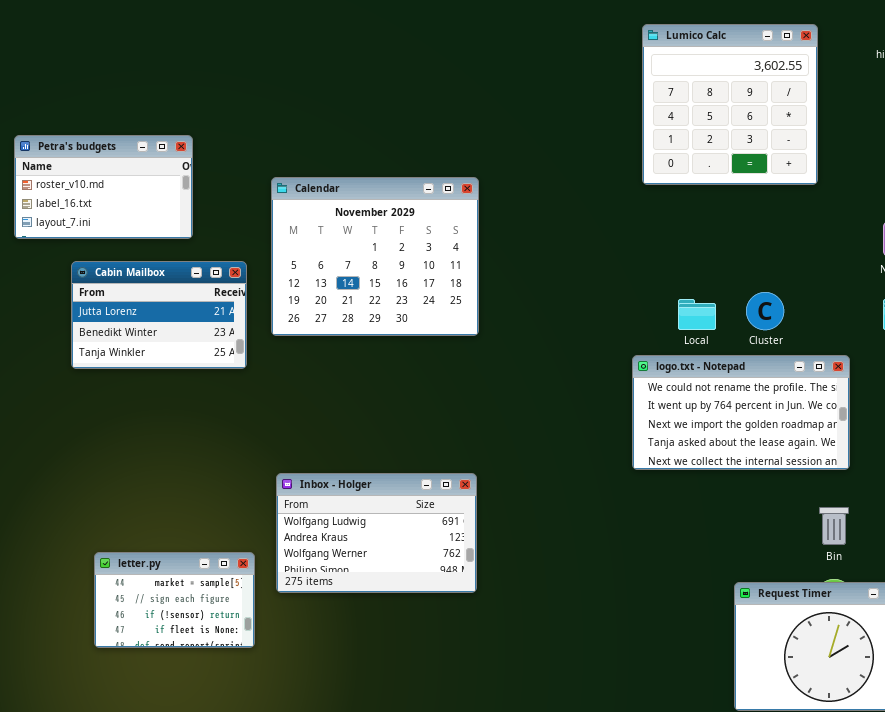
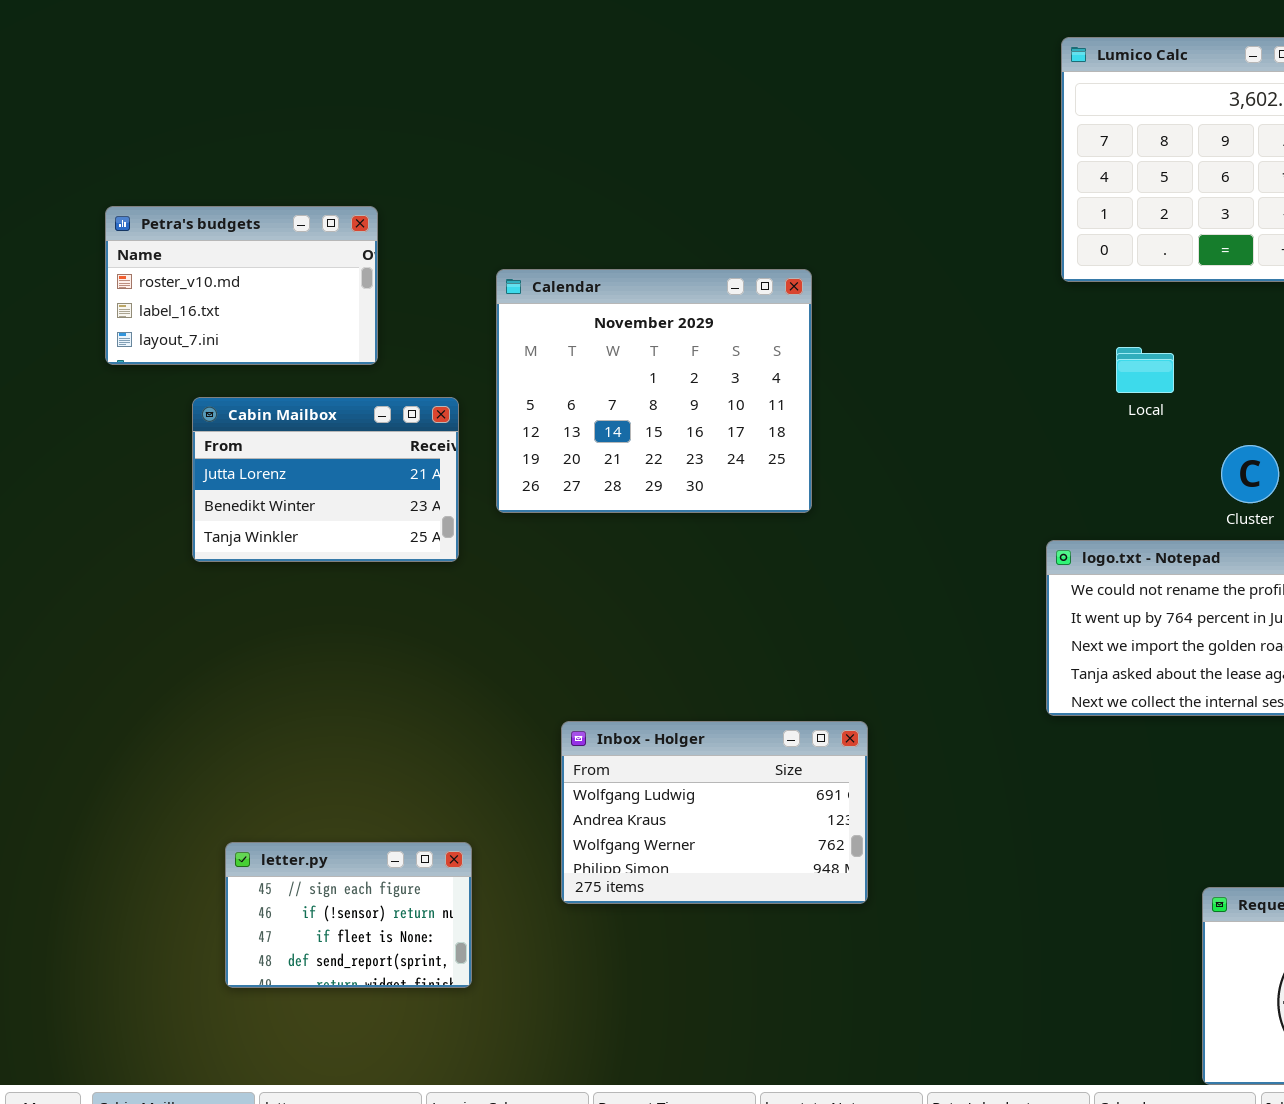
Local: [678,299,716,330] -> [1116,347,1174,393], moved
Inbox - Holger: [276,473,477,593] -> [561,721,868,904], moved
letter.py: [94,552,255,648] -> [225,842,472,988], scrolled down 1 row

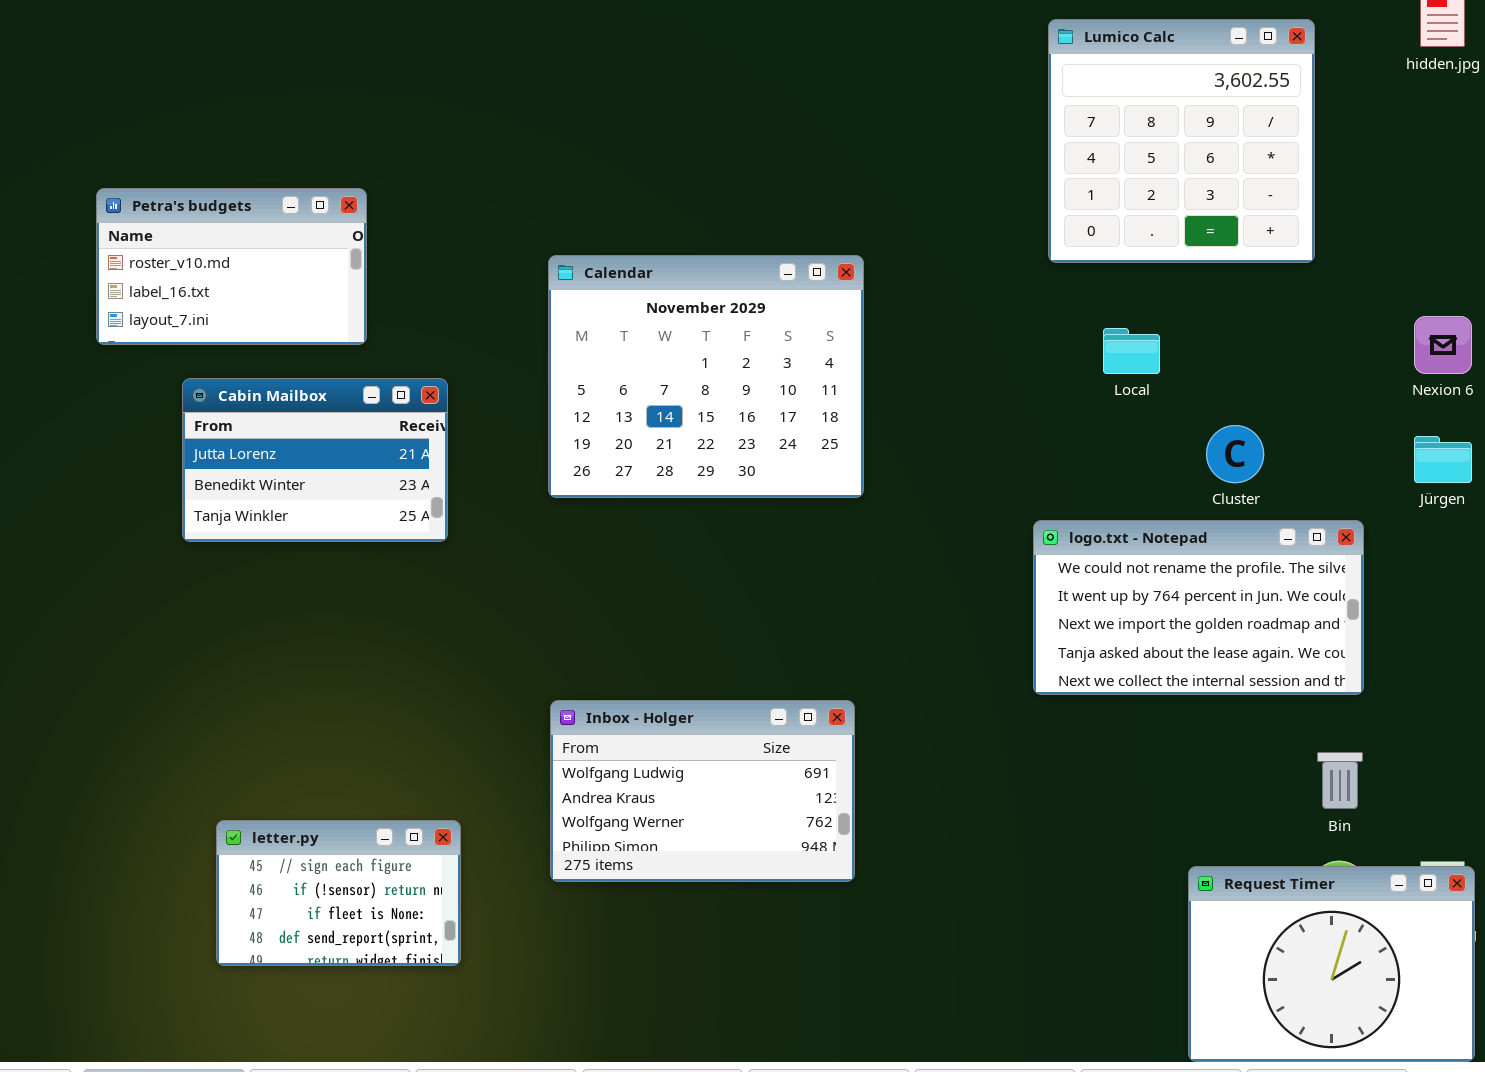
Calendar: [496,269,812,513] -> [548,255,864,498], moved

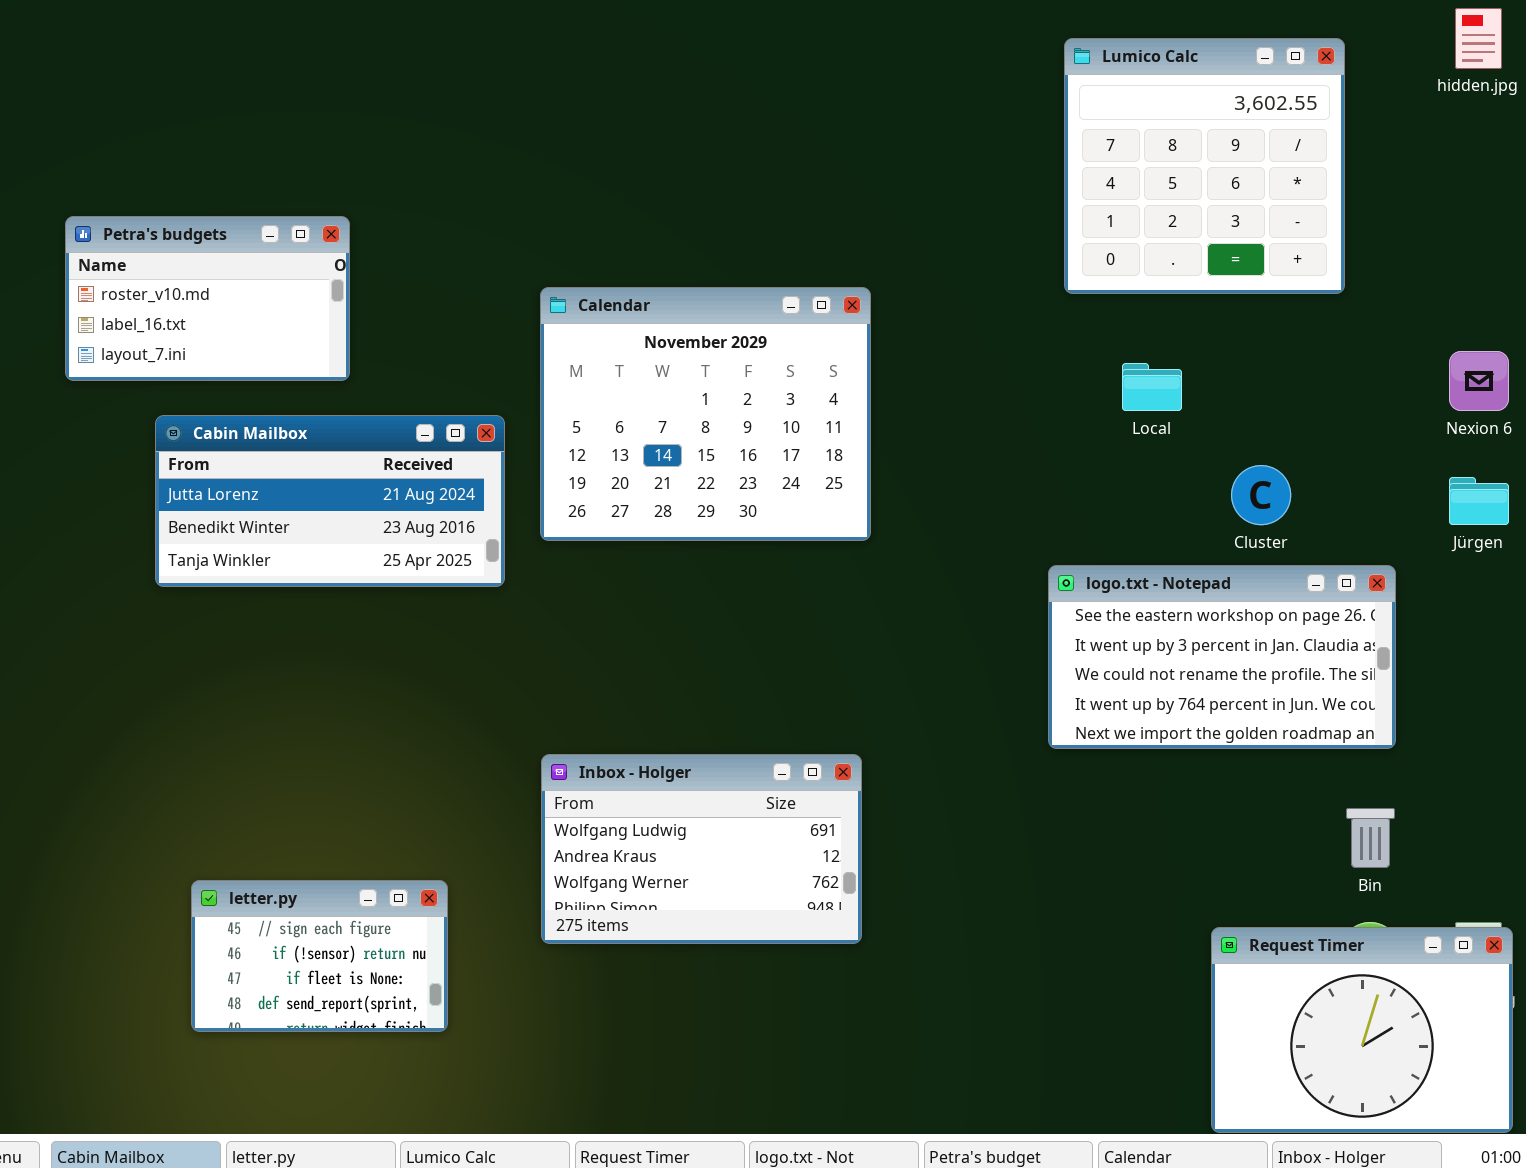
Cabin Mailbox: [182,378,448,542] -> [155,415,505,587], resized
logo.txt - Notepad: [1033,520,1364,695] -> [1048,565,1396,749], scrolled up 2 rows

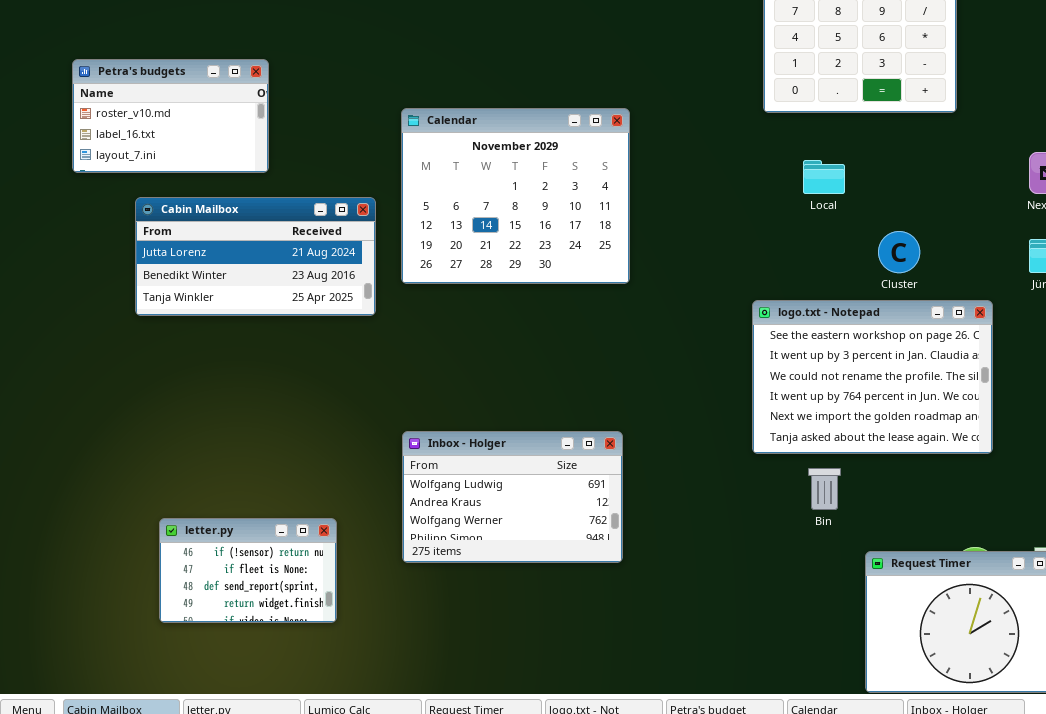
logo.txt - Notepad: [1048,565,1396,749] -> [752,300,993,454], resized
Bin: [1346,808,1395,868] -> [808,468,841,510], moved
letter.py: [191,880,448,1032] -> [159,518,337,623], scrolled down 1 row

